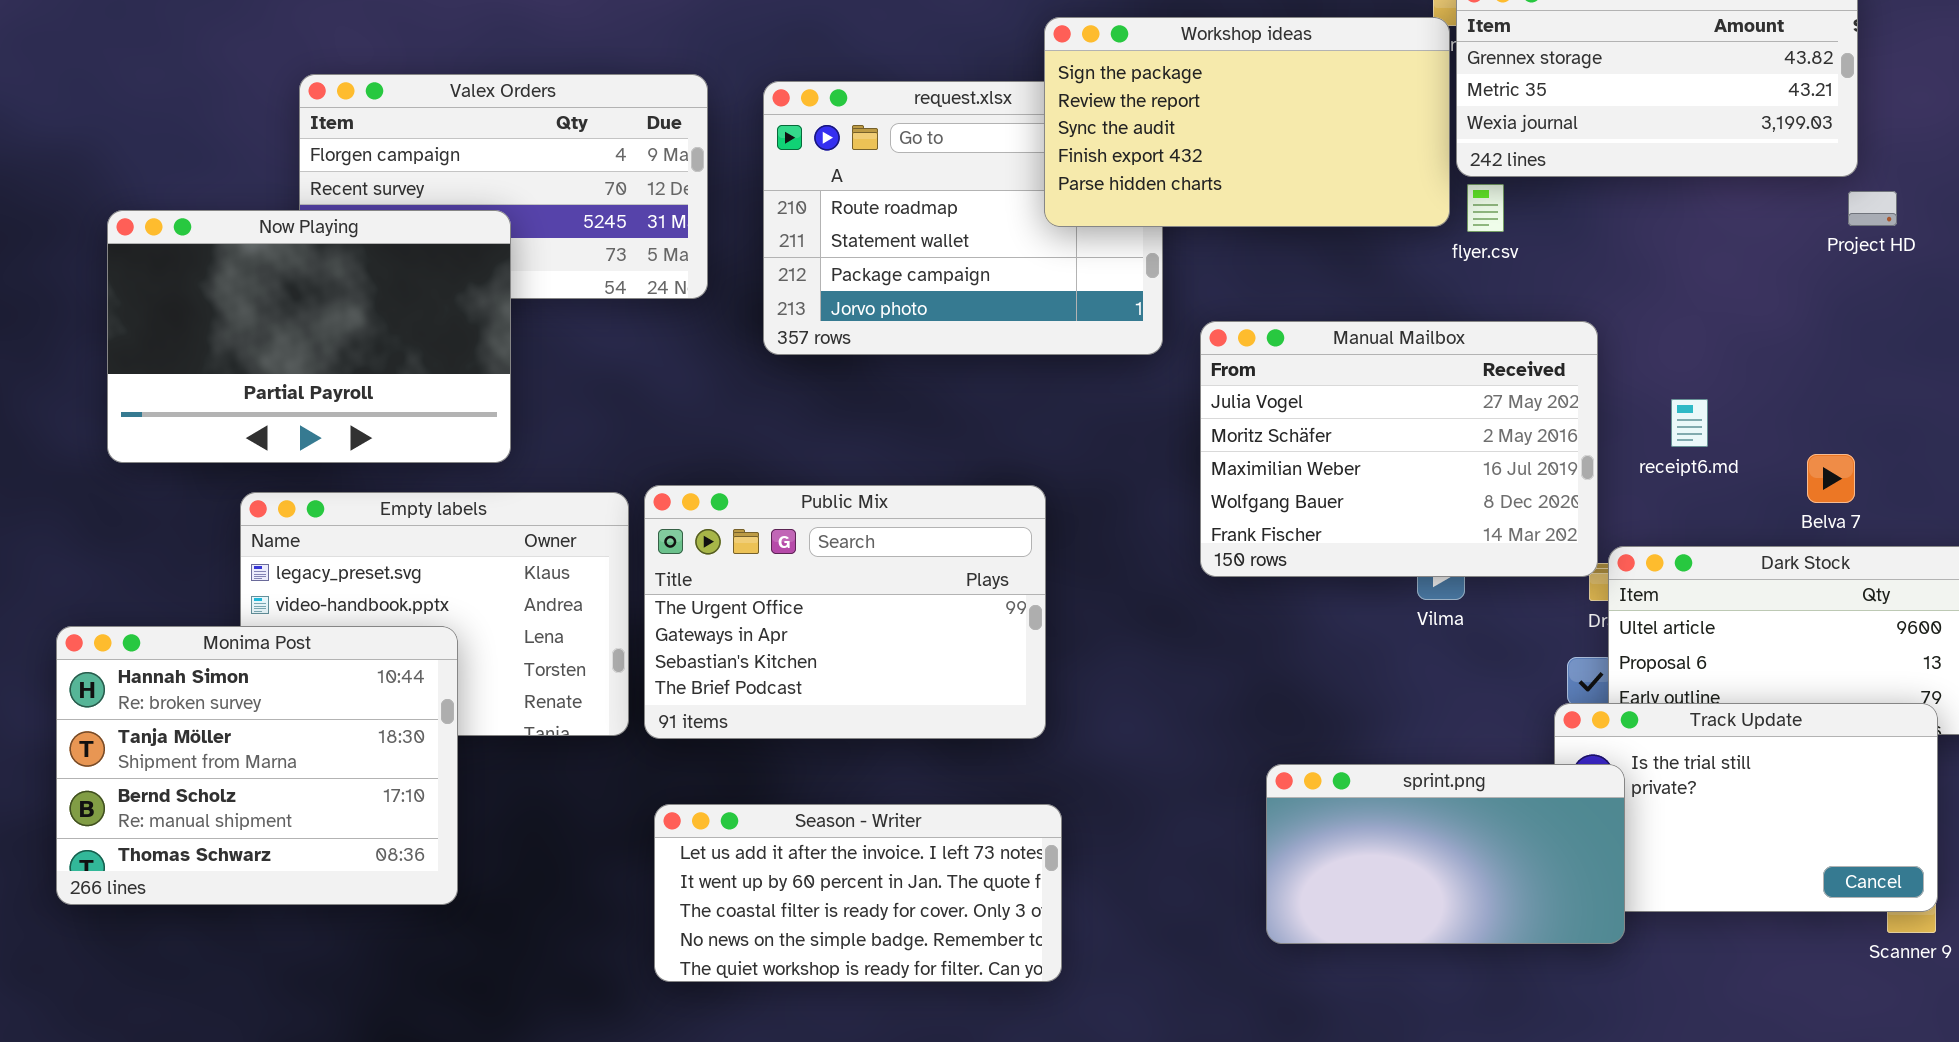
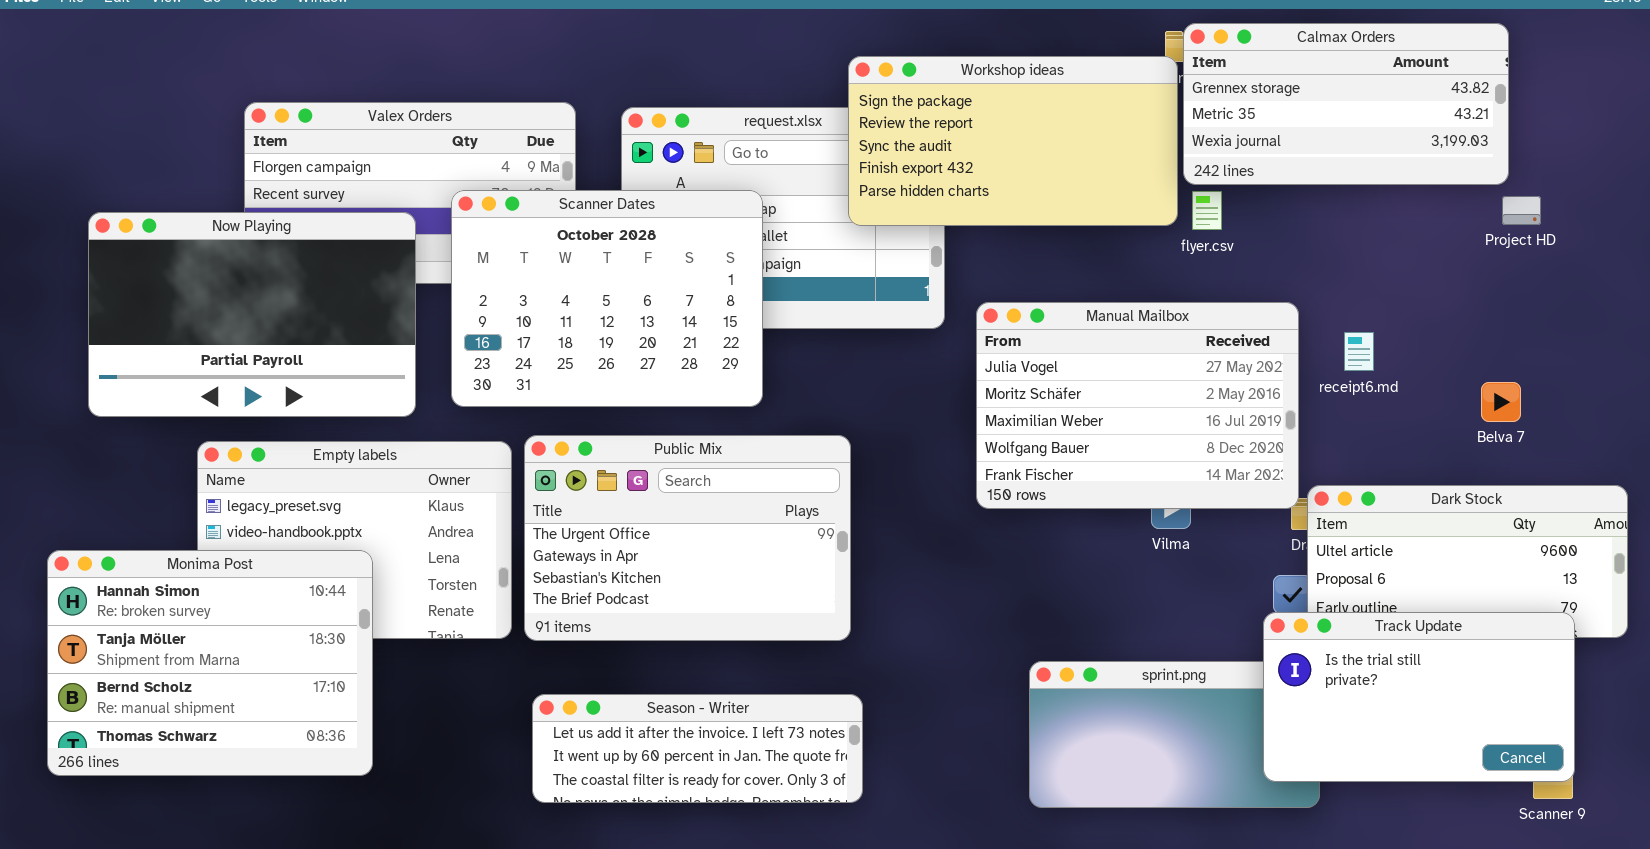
Scanner Dates: none -> [451,190,763,407], opened
receipt6.md: [1671,399,1708,447] -> [1344,332,1374,371], moved
Belva 7: [1807,454,1855,503] -> [1481,382,1521,422], moved
Track Update: [1554,703,1938,912] -> [1263,612,1575,782], raised
Season - Writer: [654,804,1062,982] -> [532,694,863,803], resized

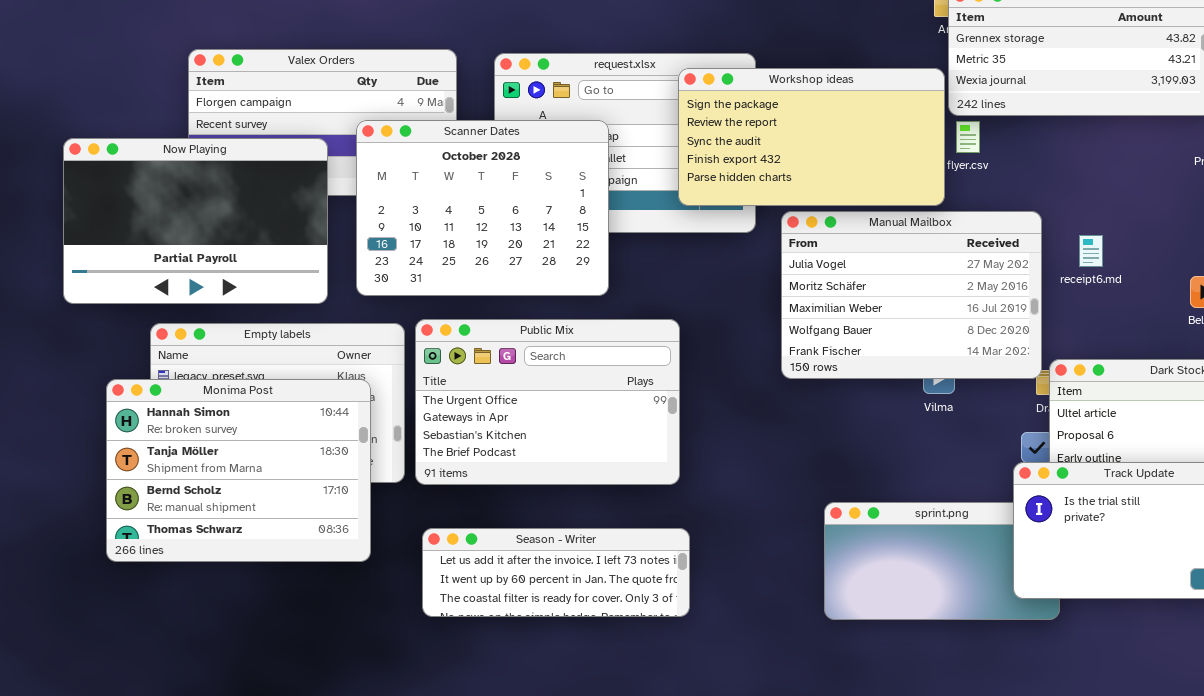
Workshop ideas: [848,56,1178,226] -> [678,68,945,206], moved
Monima Post: [47,550,373,776] -> [106,379,371,562], moved

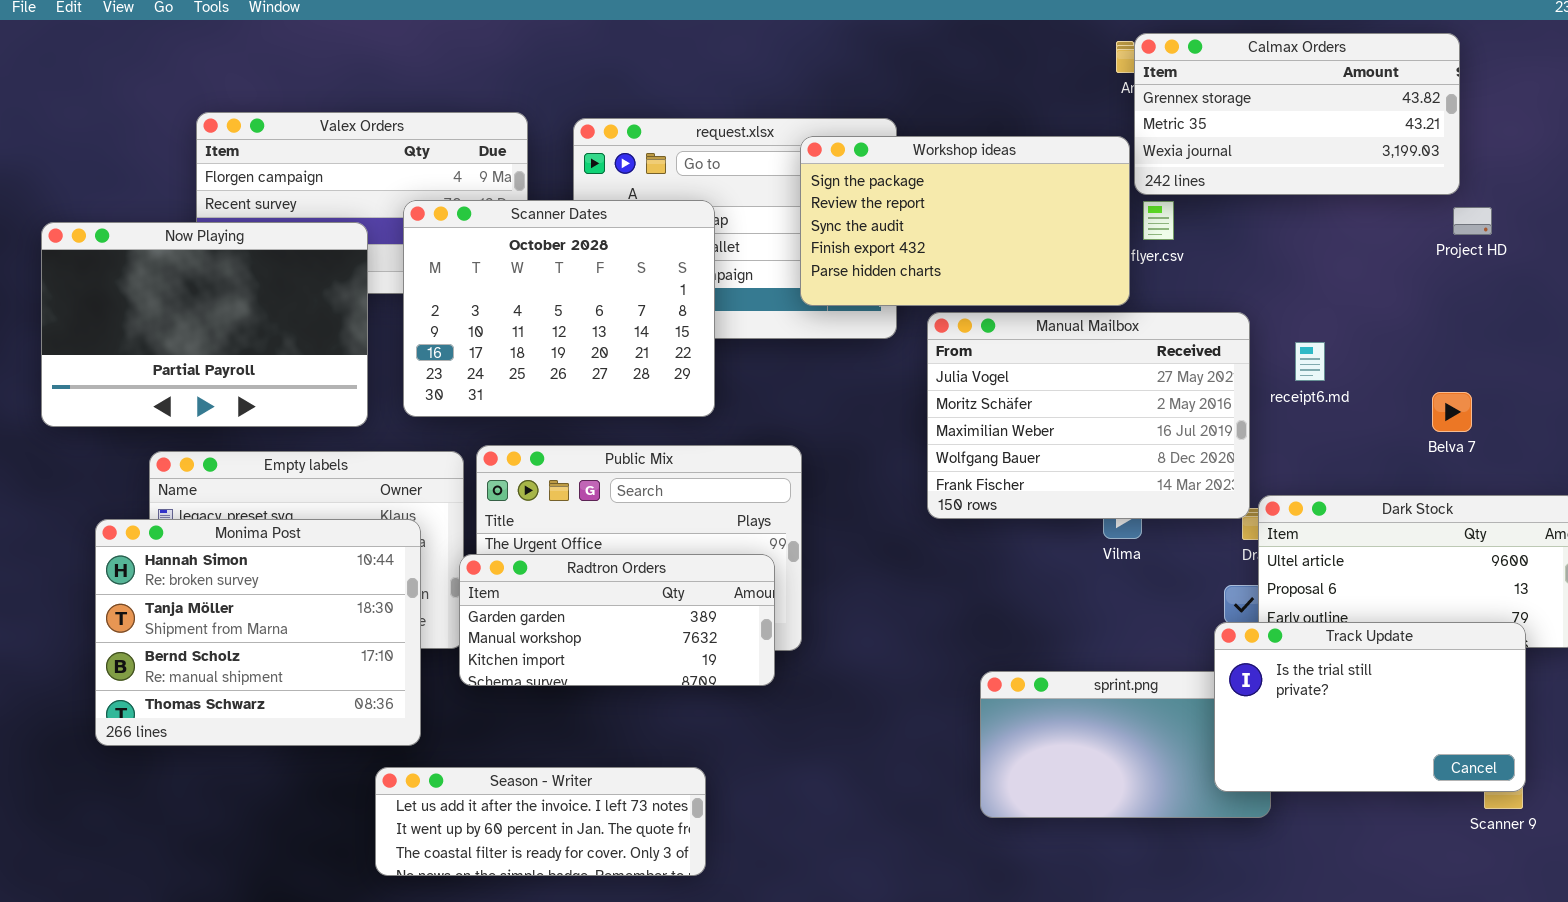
Radtron Orders: none -> [459,554,775,686], opened
Season - Writer: [422,528,690,617] -> [375,767,706,876], moved

